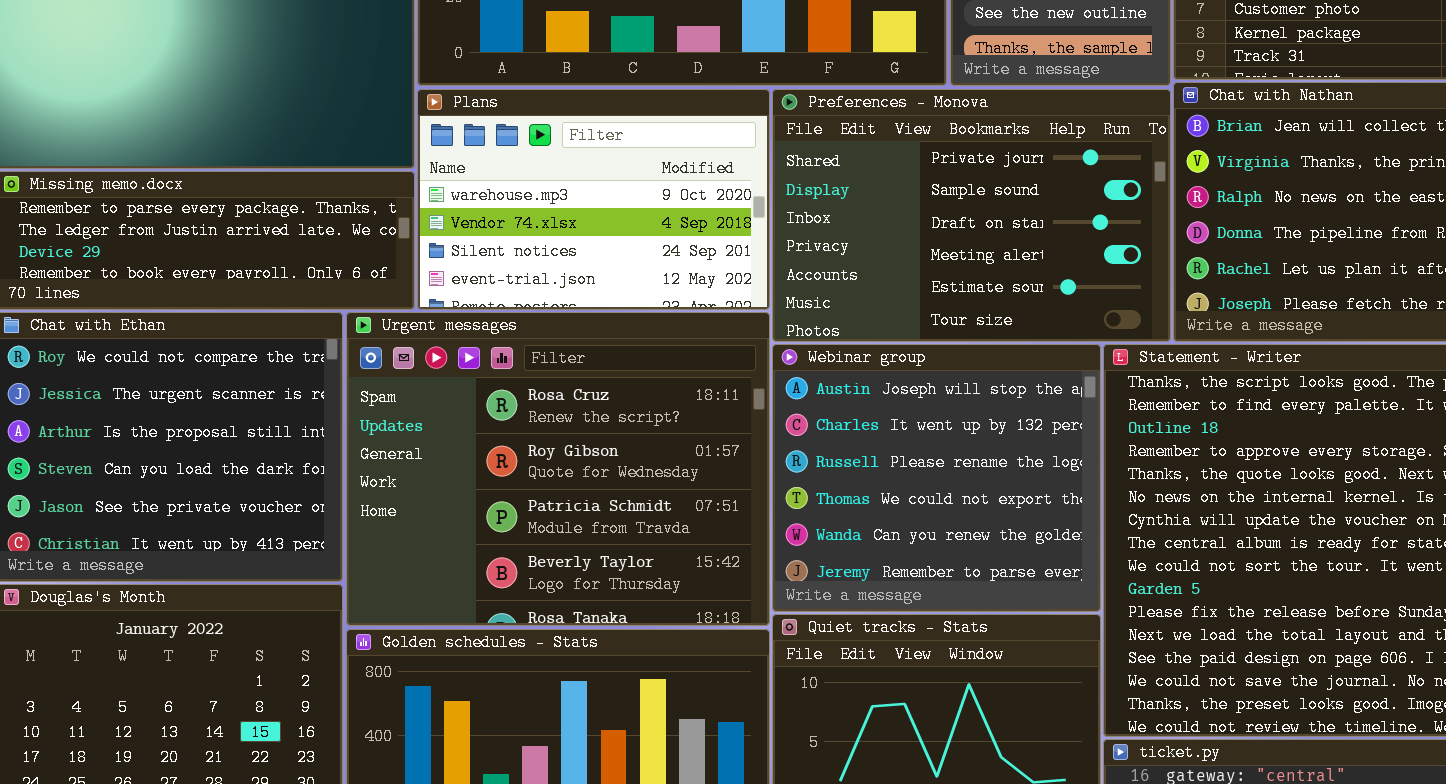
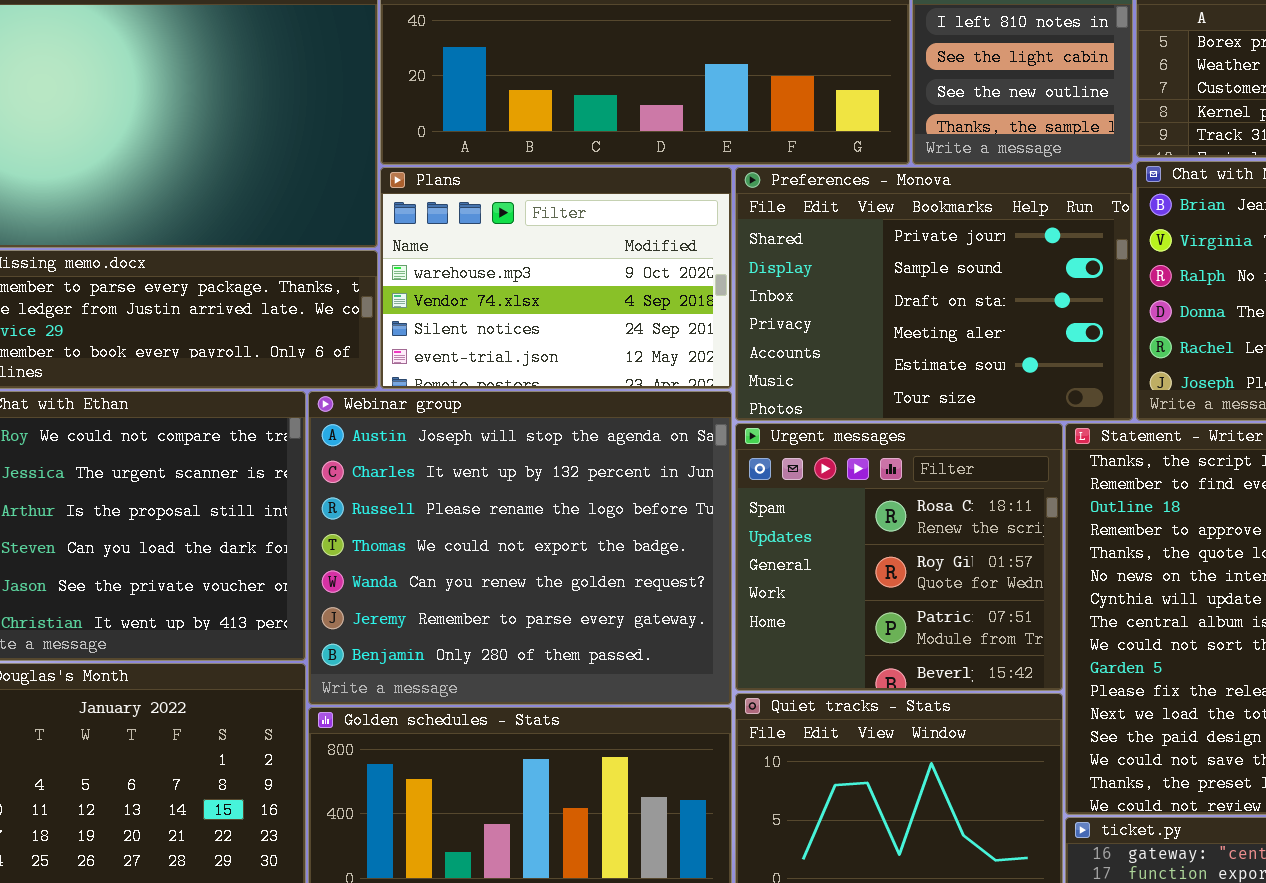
Urgent messages: [346,312,770,626] -> [735,423,1063,691], moved, resized
Webinar group: [772,344,1101,612] -> [308,391,732,705], moved, resized

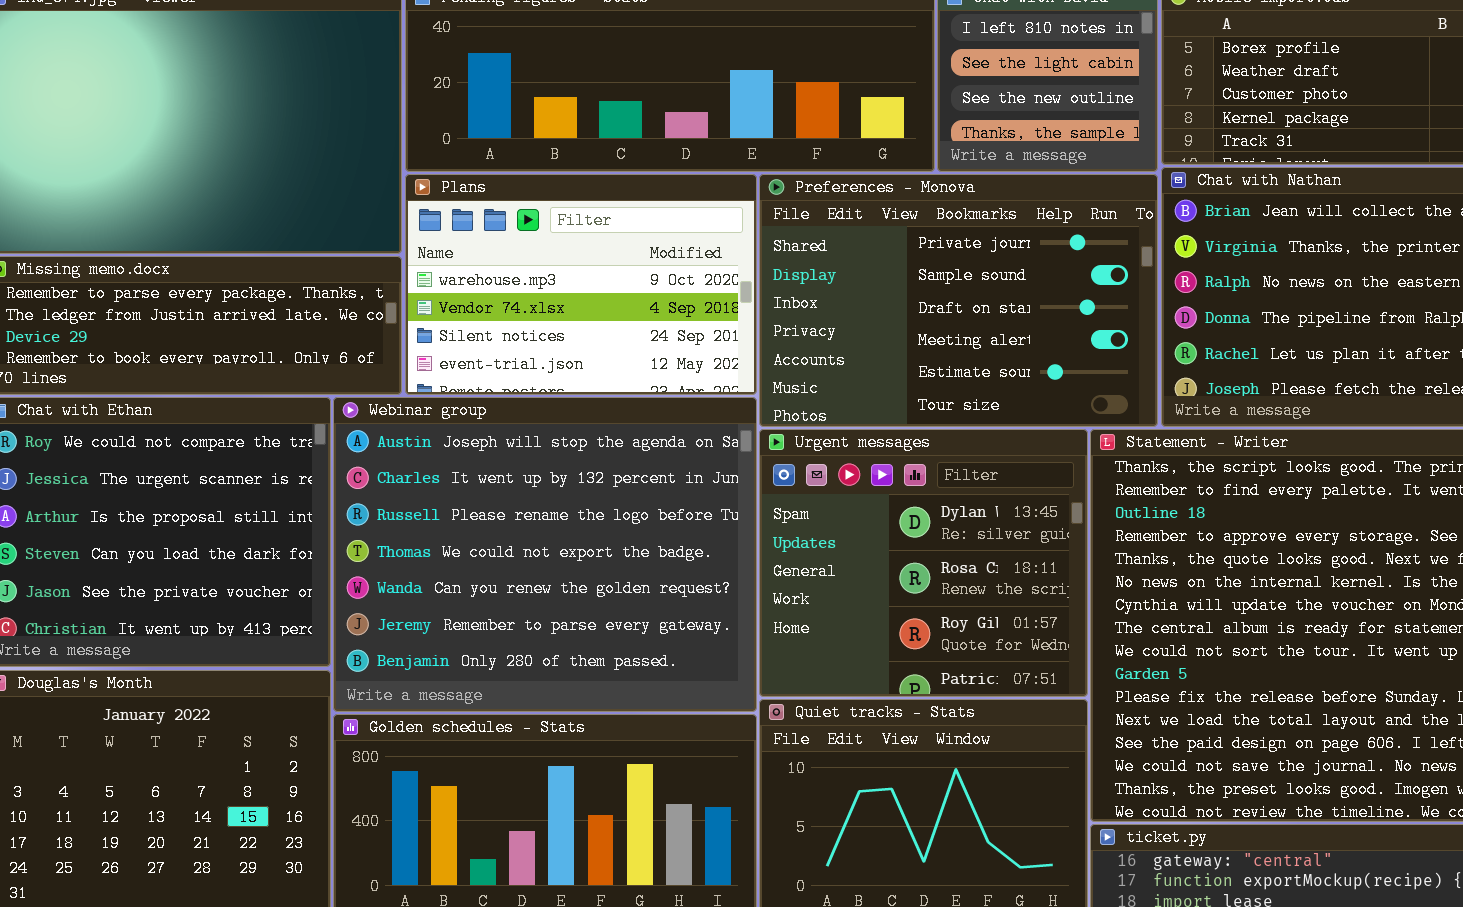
Urgent messages: [735,423,1063,691] -> [759,429,1088,697], scrolled up 1 row

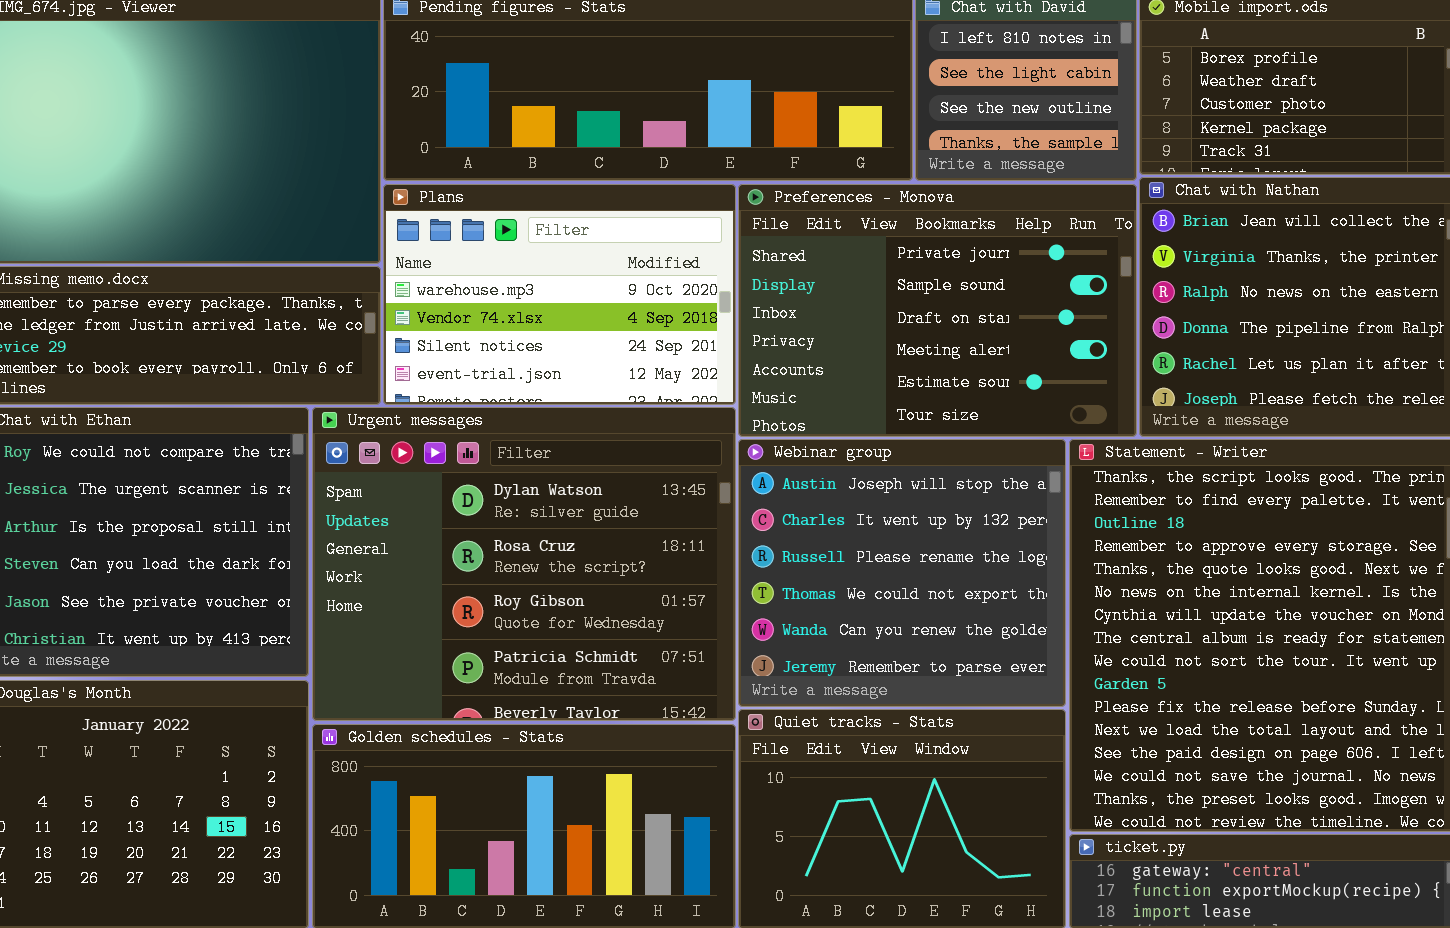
Webinar group: [333,397,757,712] -> [738,439,1066,707], moved, resized
Urgent messages: [759,429,1088,697] -> [312,407,736,721], moved, resized

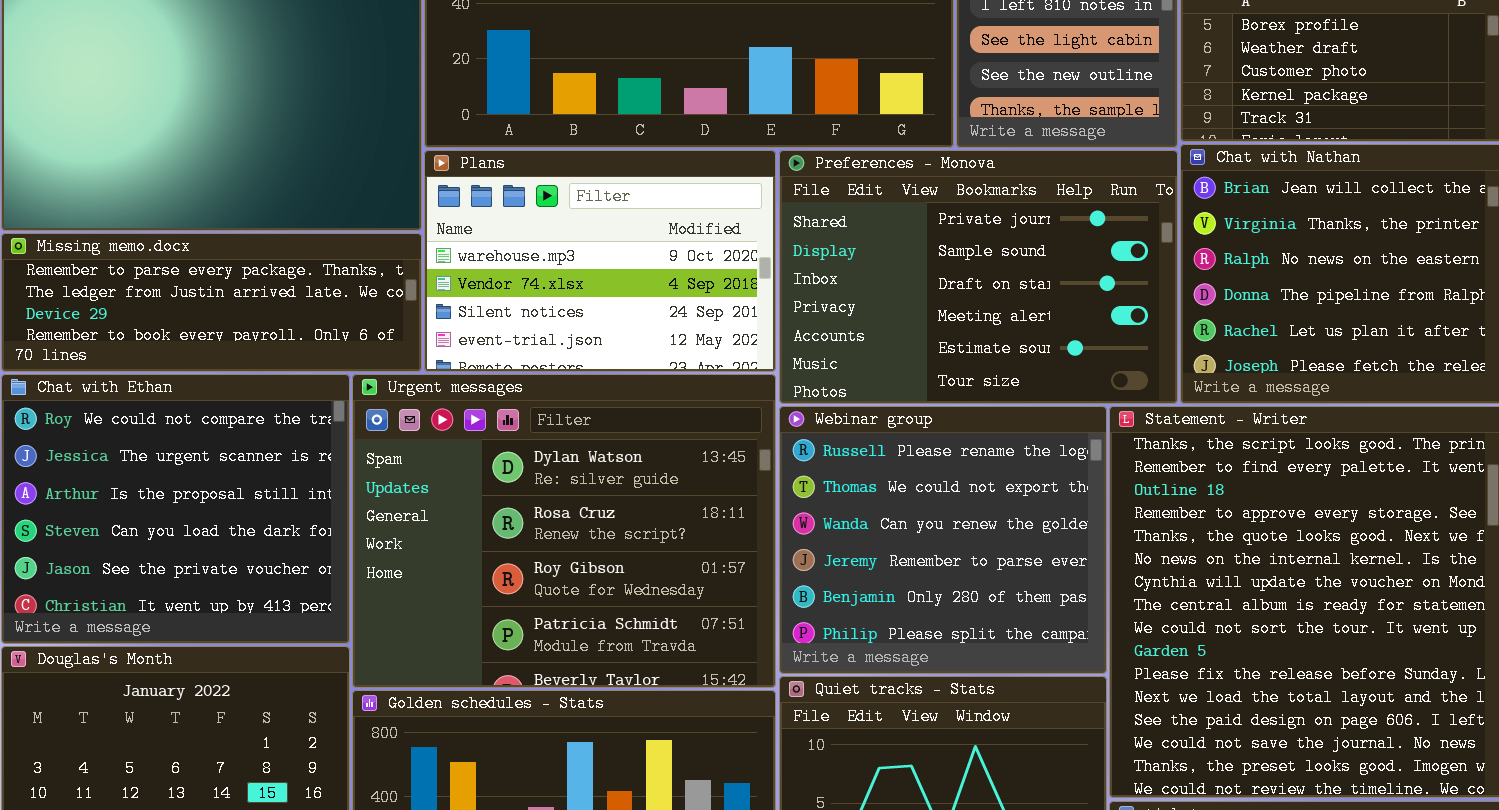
Webinar group: [738,439,1066,707] -> [779,406,1107,674], scrolled down 2 rows

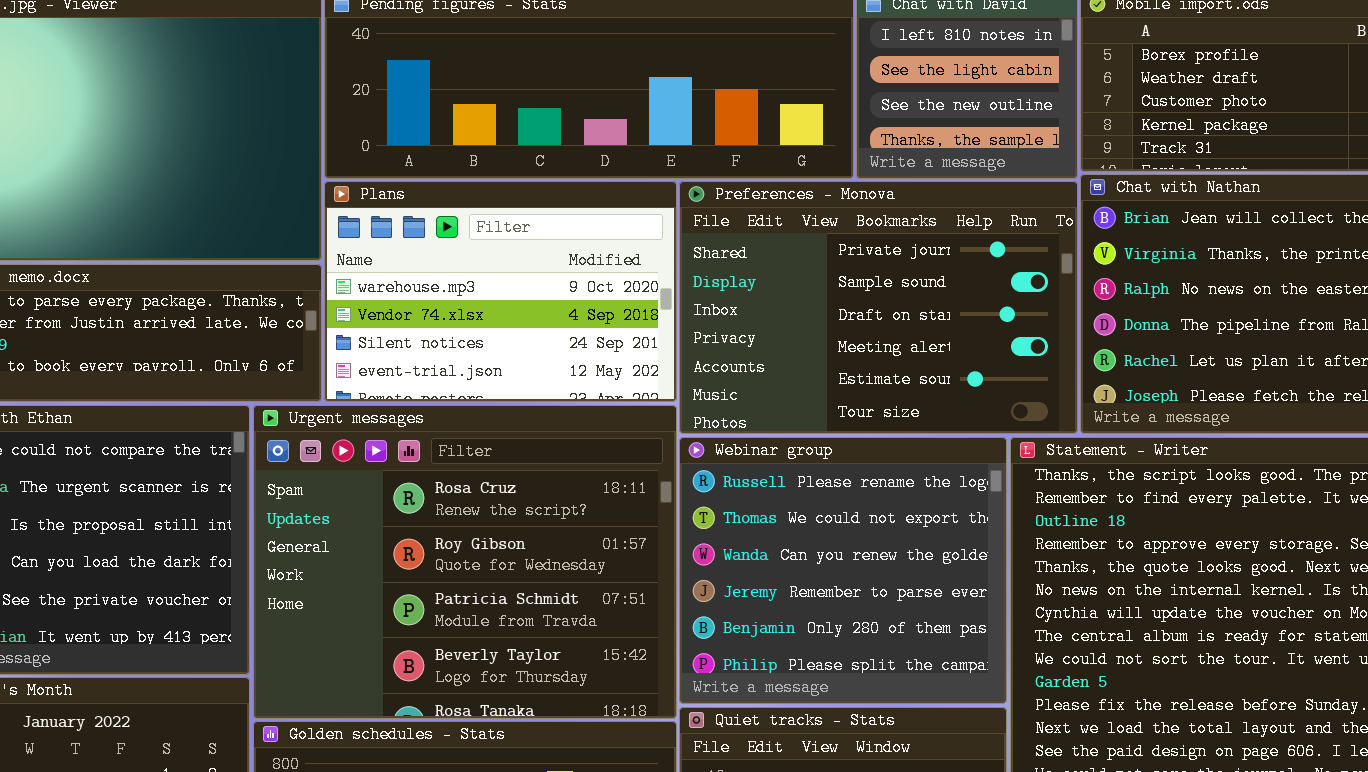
Urgent messages: [352,374,776,688] -> [253,405,677,719], scrolled down 1 row

